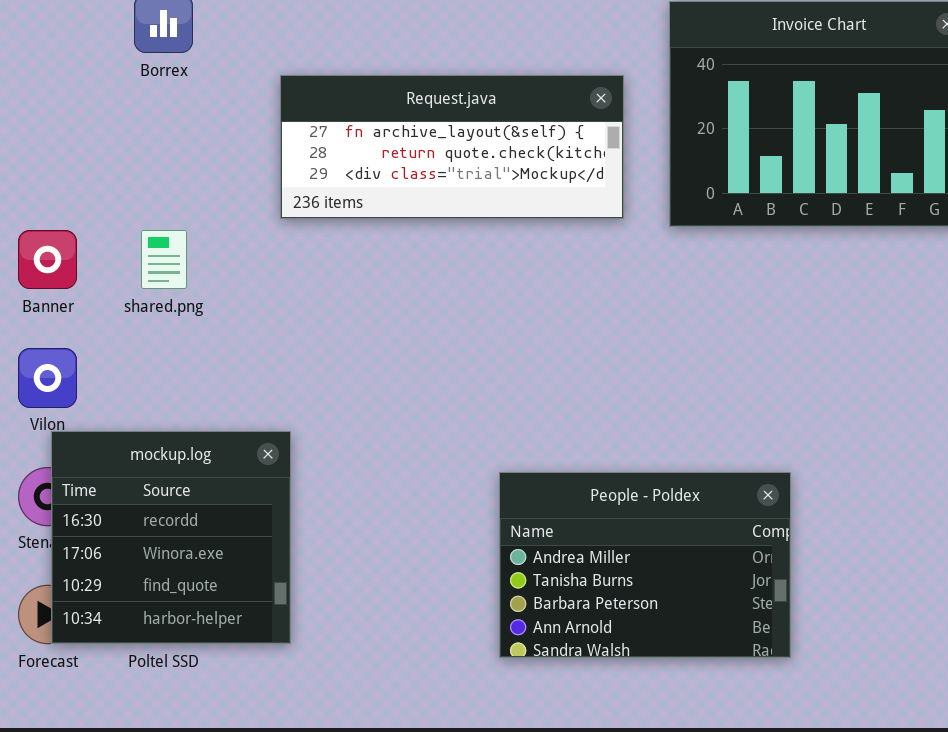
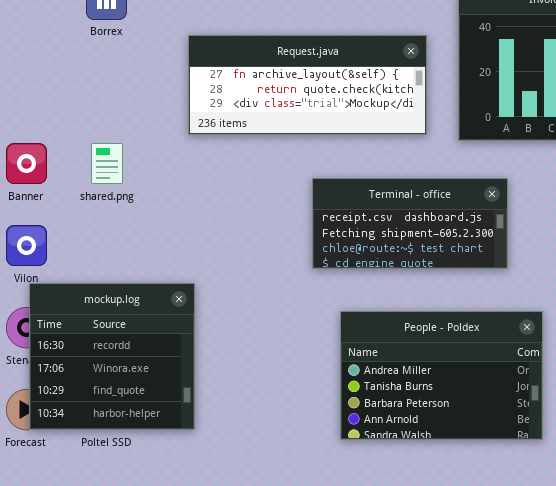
Terminal - office: none -> [312,178,508,269], opened

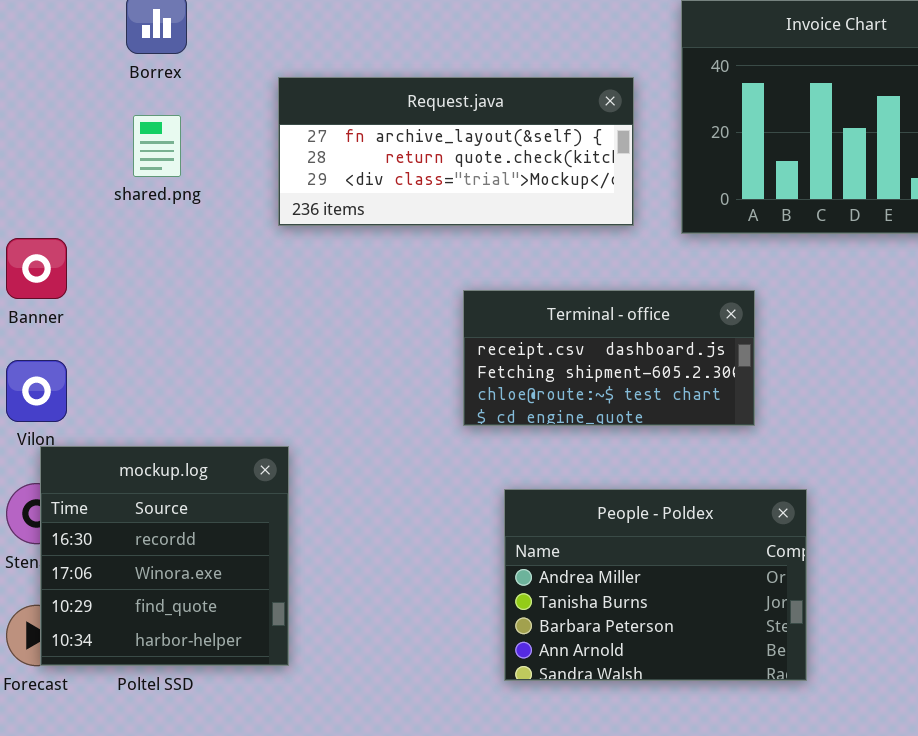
shared.png: [91,143,123,184] -> [133,115,181,177], moved

